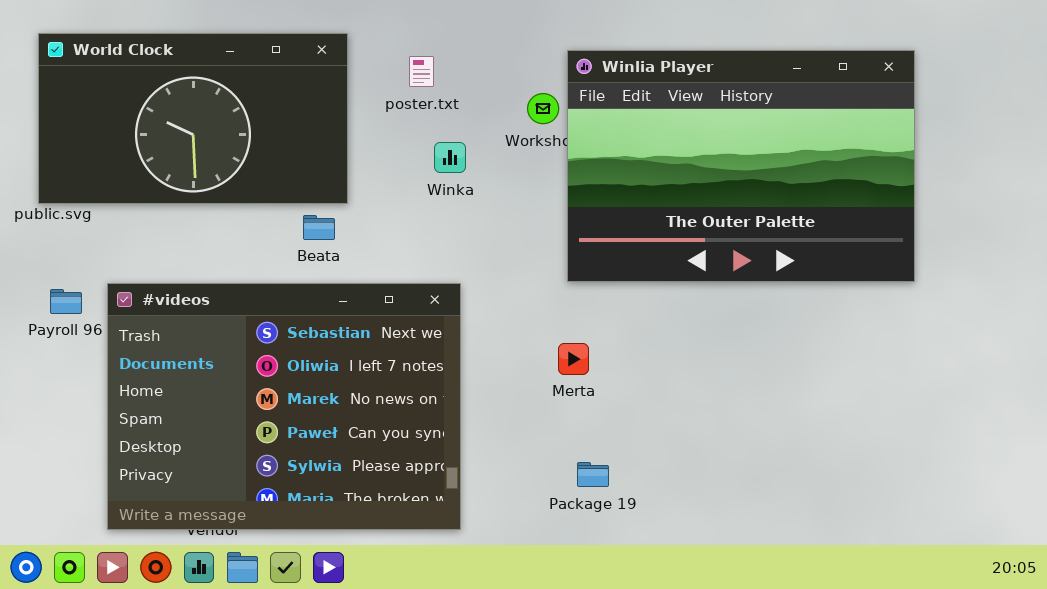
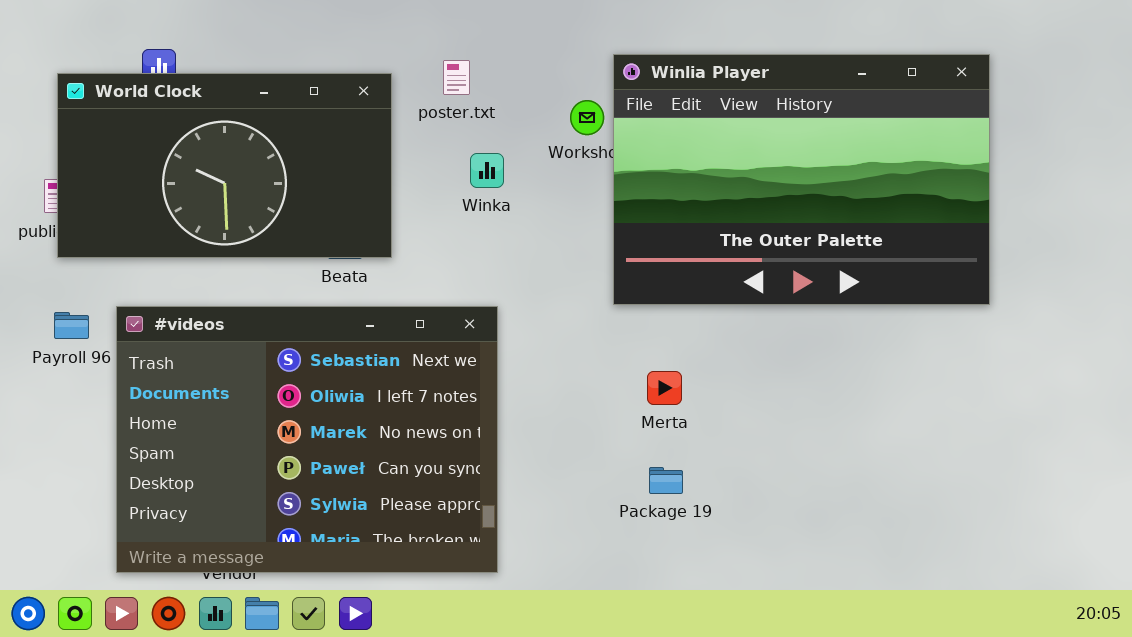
World Clock: [38,33,348,204] -> [57,73,392,258], moved
Merta: [558,343,589,375] -> [647,371,682,405], moved
Package 19: [577,462,609,487] -> [649,467,683,494], moved

